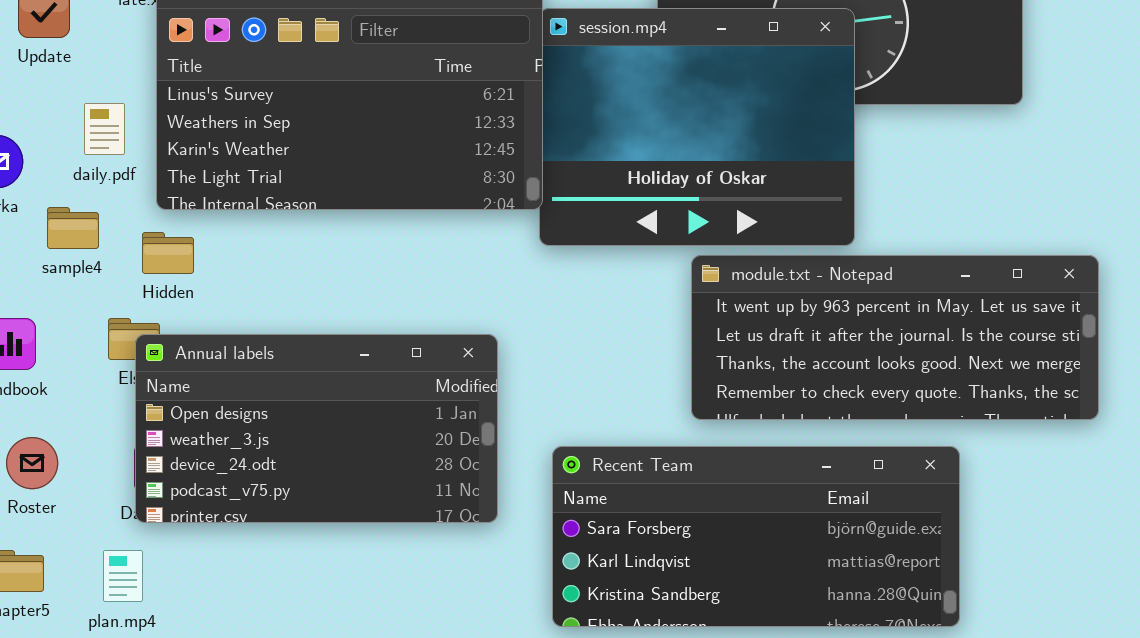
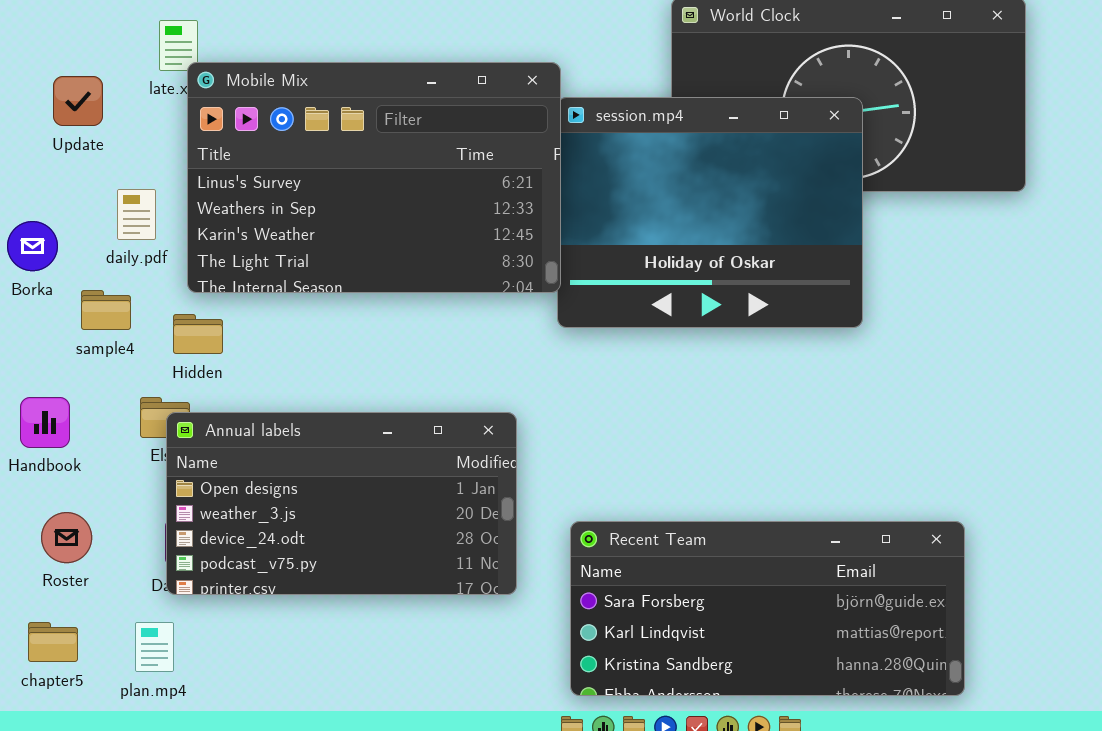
module.txt - Notepad: [691,255,1099,420] -> none, closed

